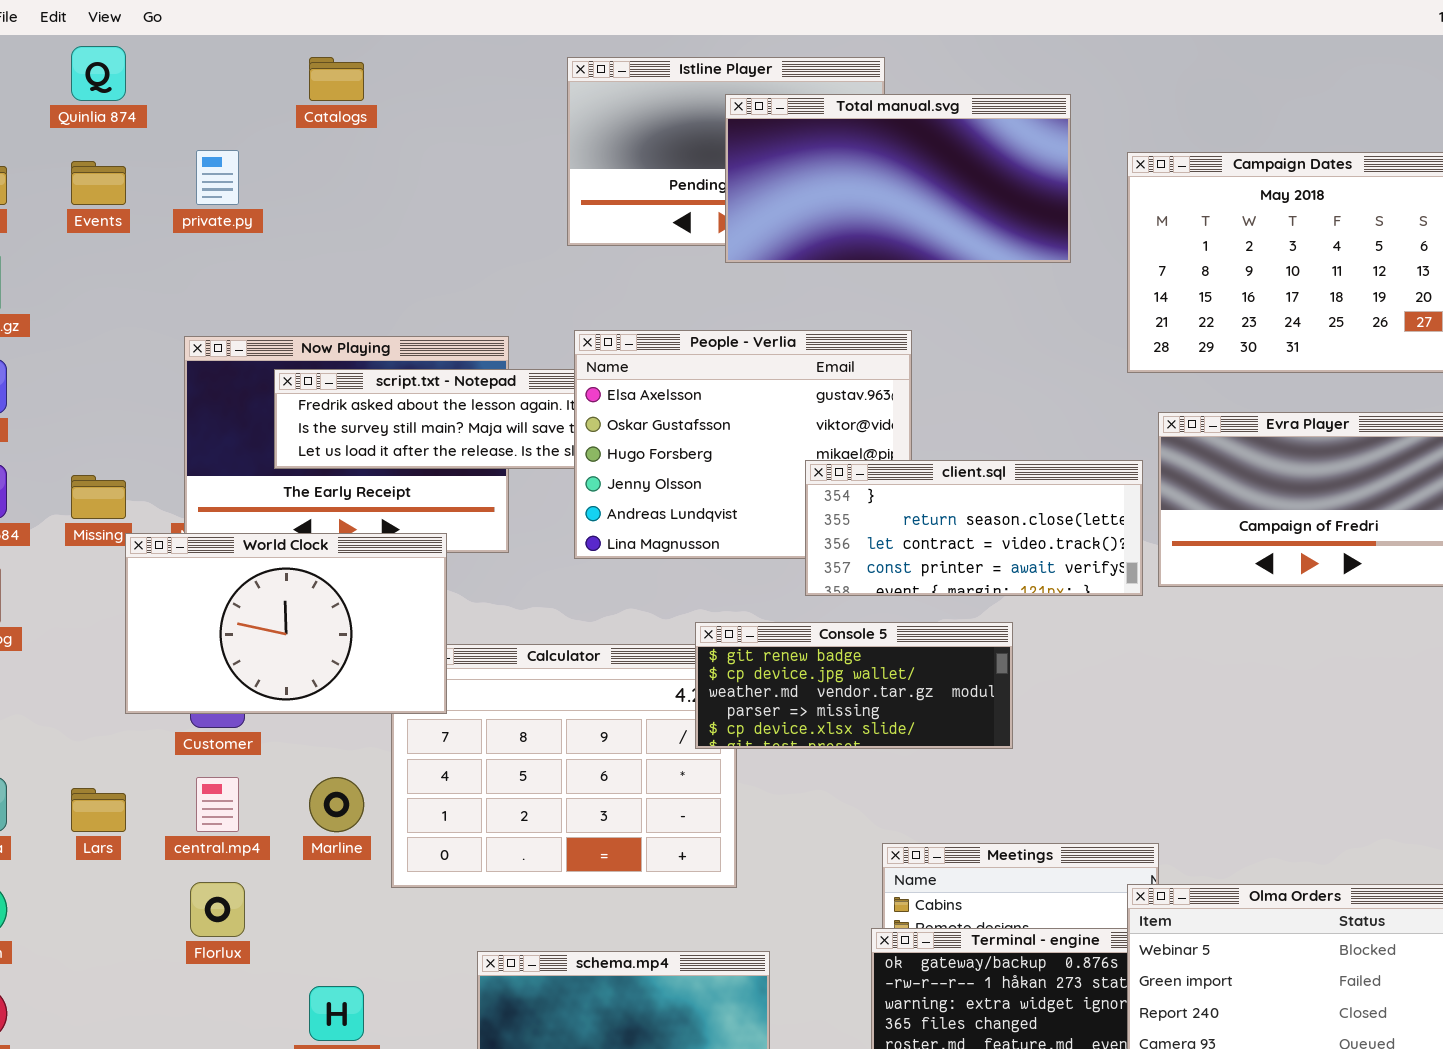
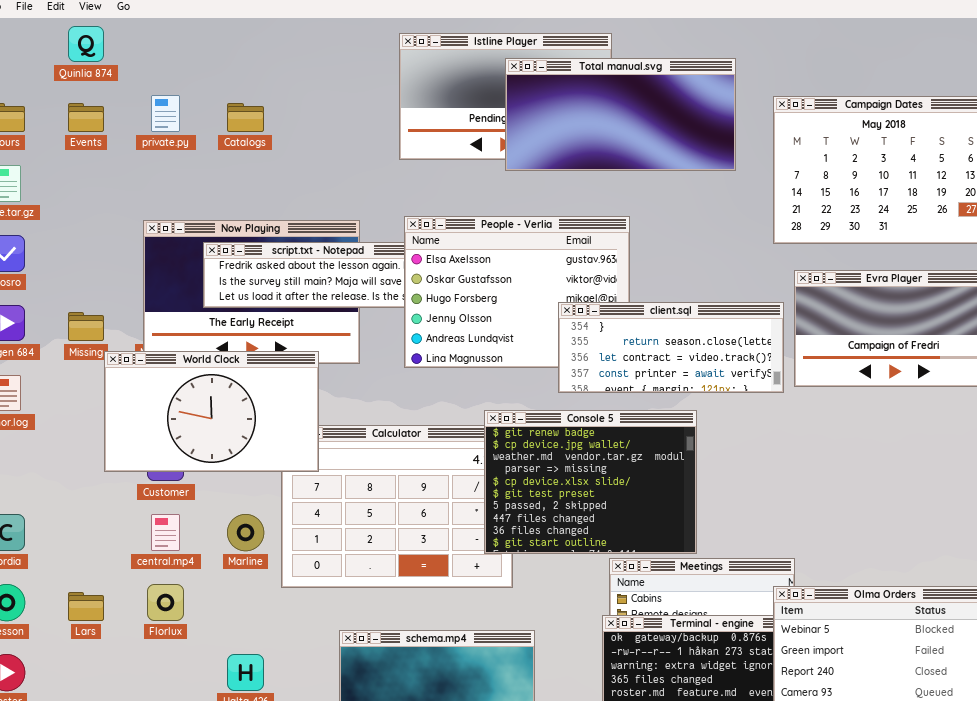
Catalogs: [309,57,364,101] -> [227,103,264,132], moved
Console 5: [695,622,1013,749] -> [484,410,697,554], resized
Lars: [71,788,126,832] -> [68,592,104,621], moved

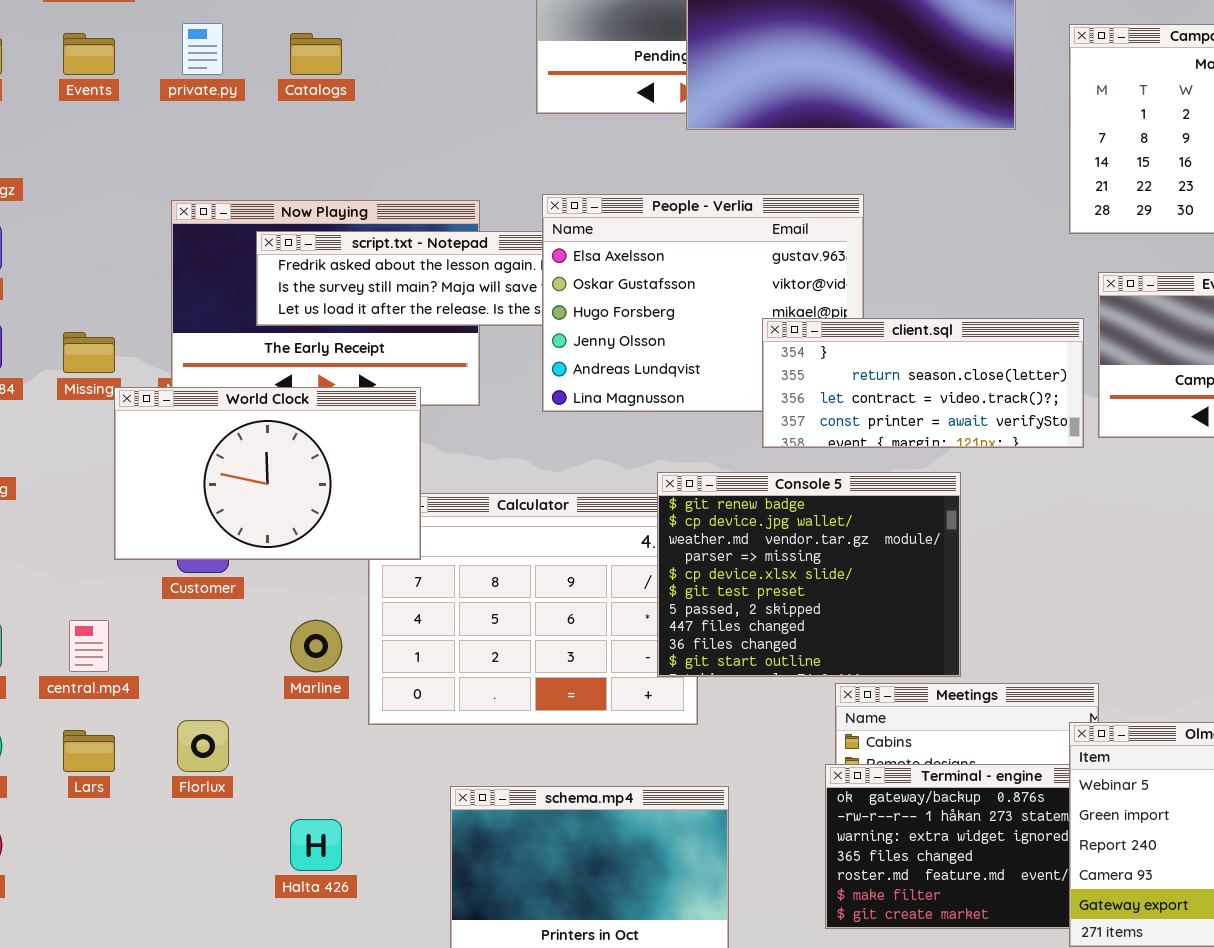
central.mp4: [151,514,180,551] -> [69,620,109,672], moved

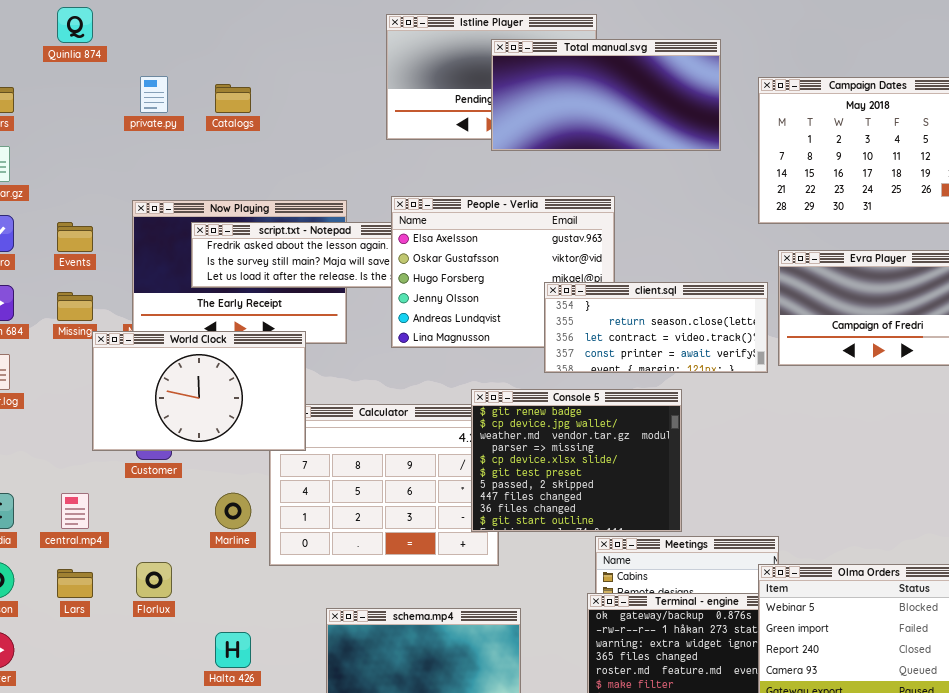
Events: [63,33,115,75] -> [57,222,93,252], moved

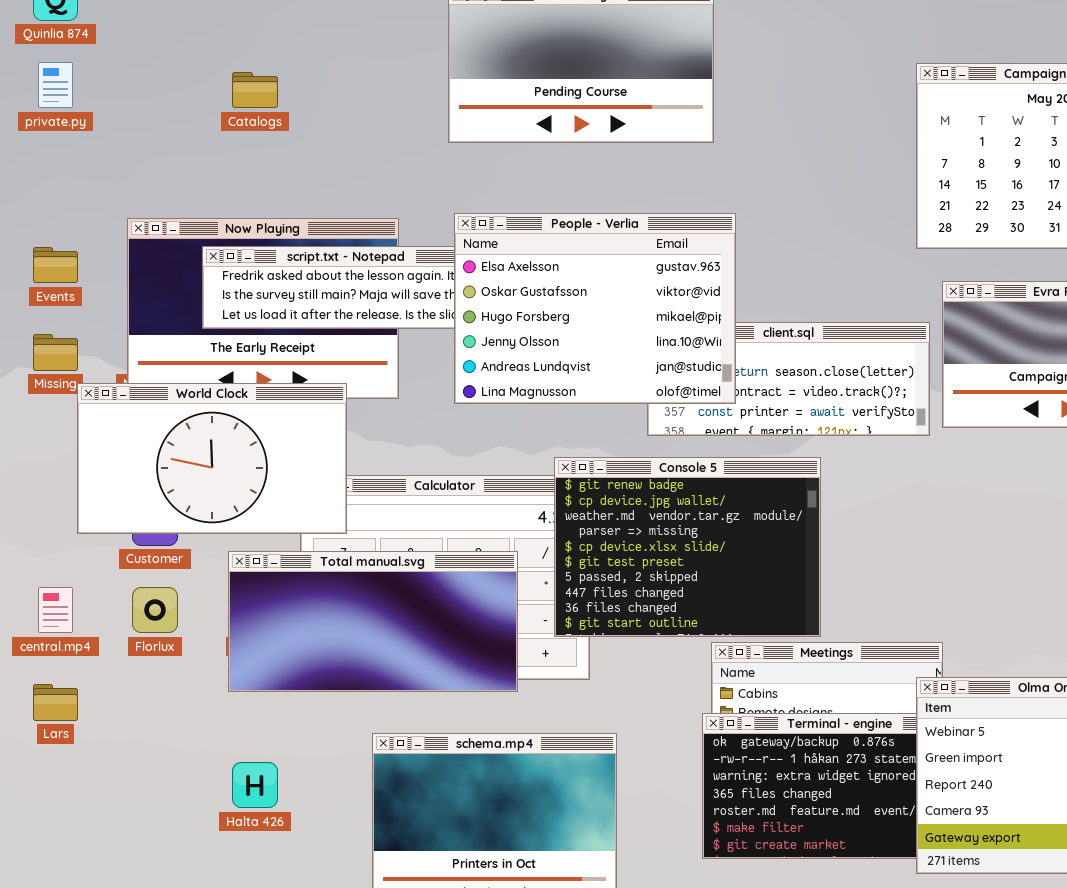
Total manual.svg: [491,39,721,151] -> [228,551,518,692], moved
private.py: [140,76,168,113] -> [38,62,73,108], moved
People - Verlia: [391,196,615,348] -> [454,213,736,404], raised
Florlux: [136,562,172,598] -> [132,587,178,633], moved

